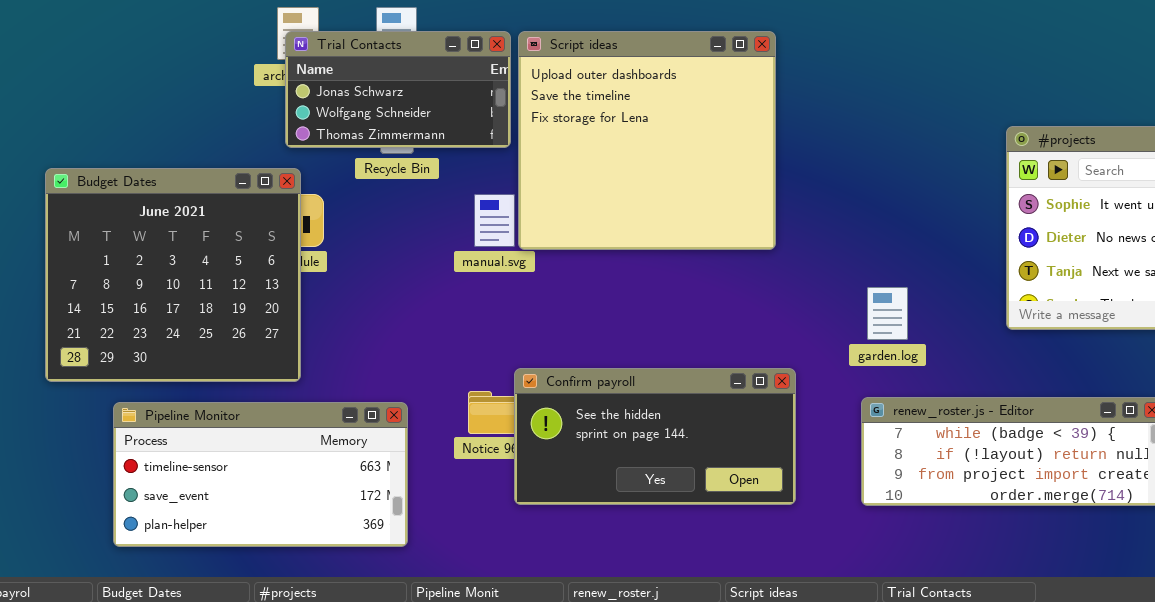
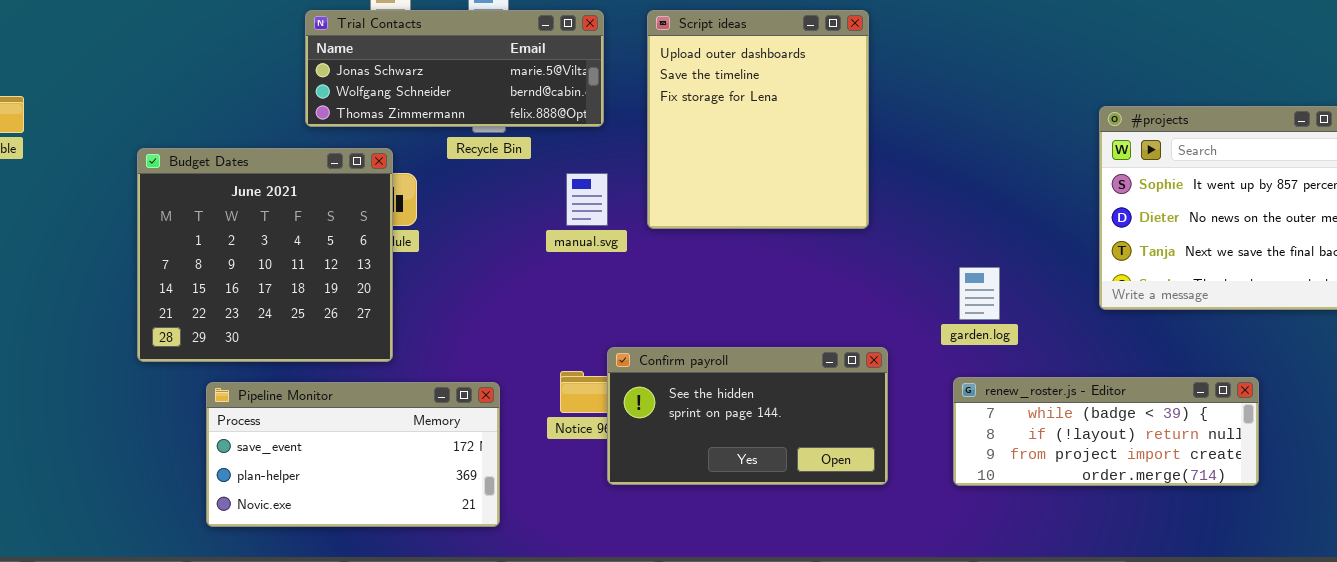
Trial Contacts: [285,31,511,148] -> [305,10,604,127], resized
Script ideas: [518,31,776,250] -> [647,10,869,229], resized
Pipeline Monitor: [113,402,408,547] -> [206,382,500,527], scrolled down 1 row

